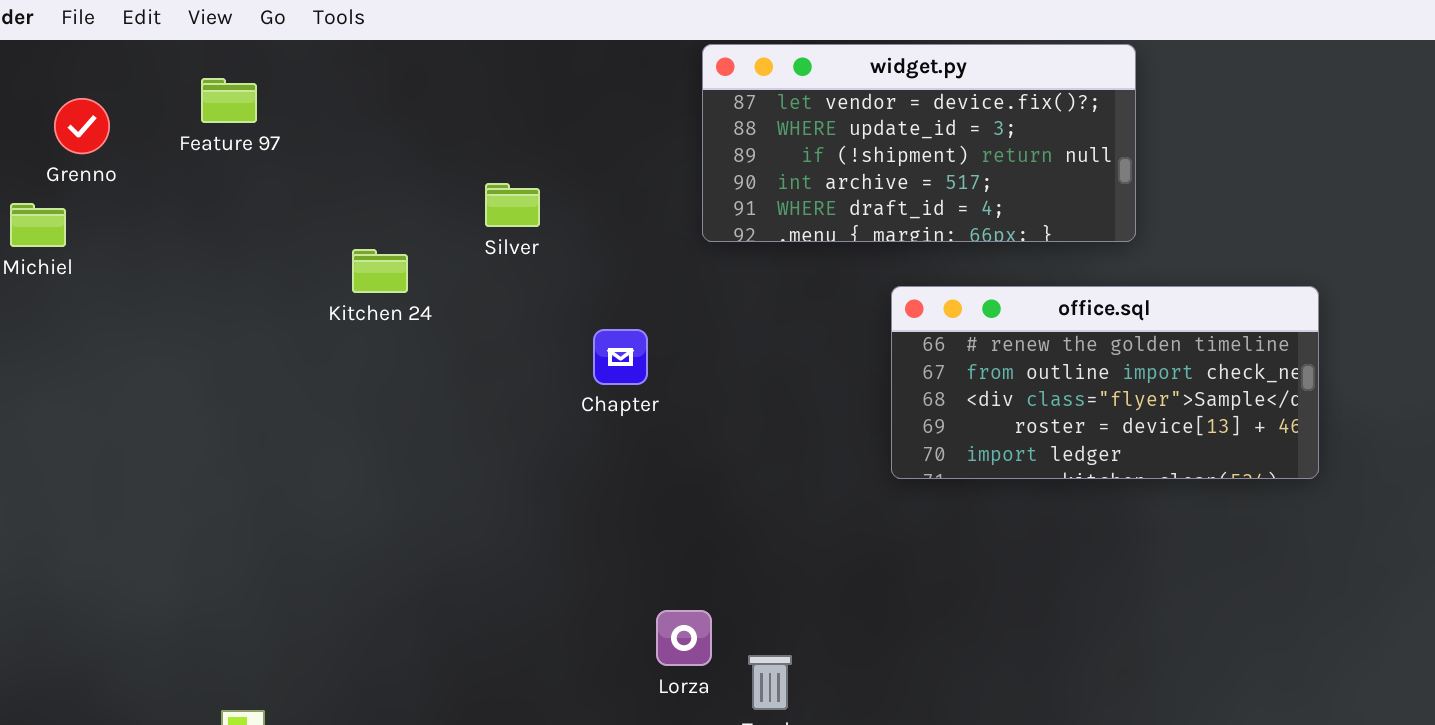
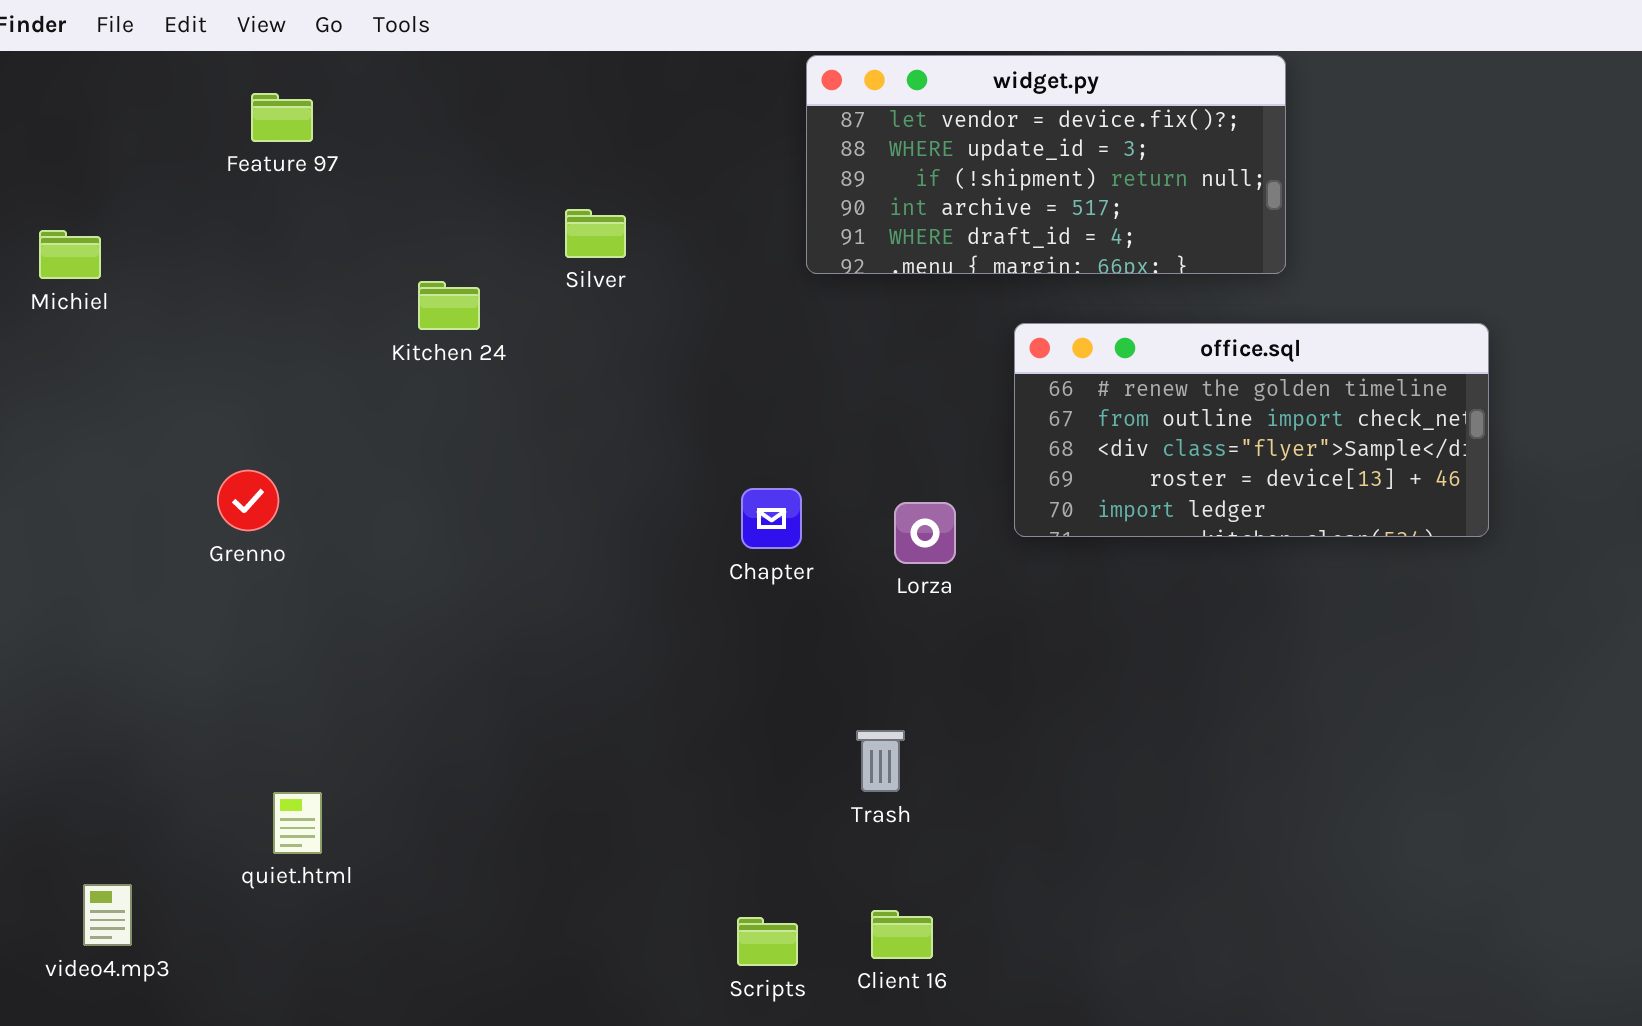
Grenno: [54,98,110,154] -> [217,470,279,531], moved
Chapter: [593,329,648,385] -> [741,488,802,549], moved
Lorza: [656,610,712,666] -> [894,502,956,564], moved

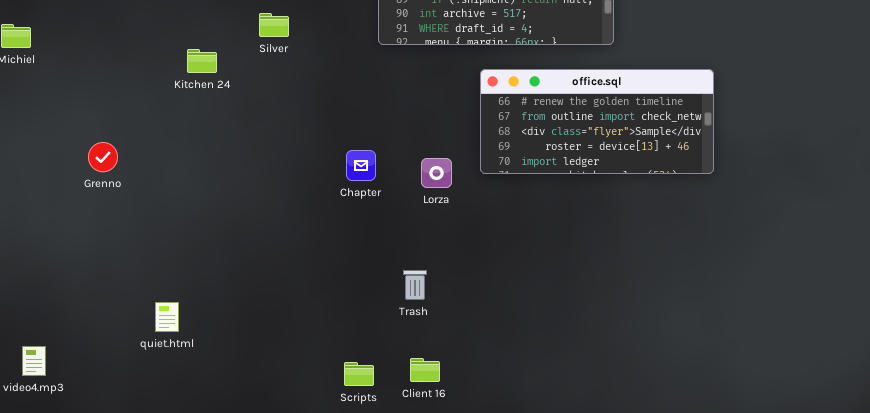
quiet.html: [273,792,322,854] -> [155,302,179,332], moved

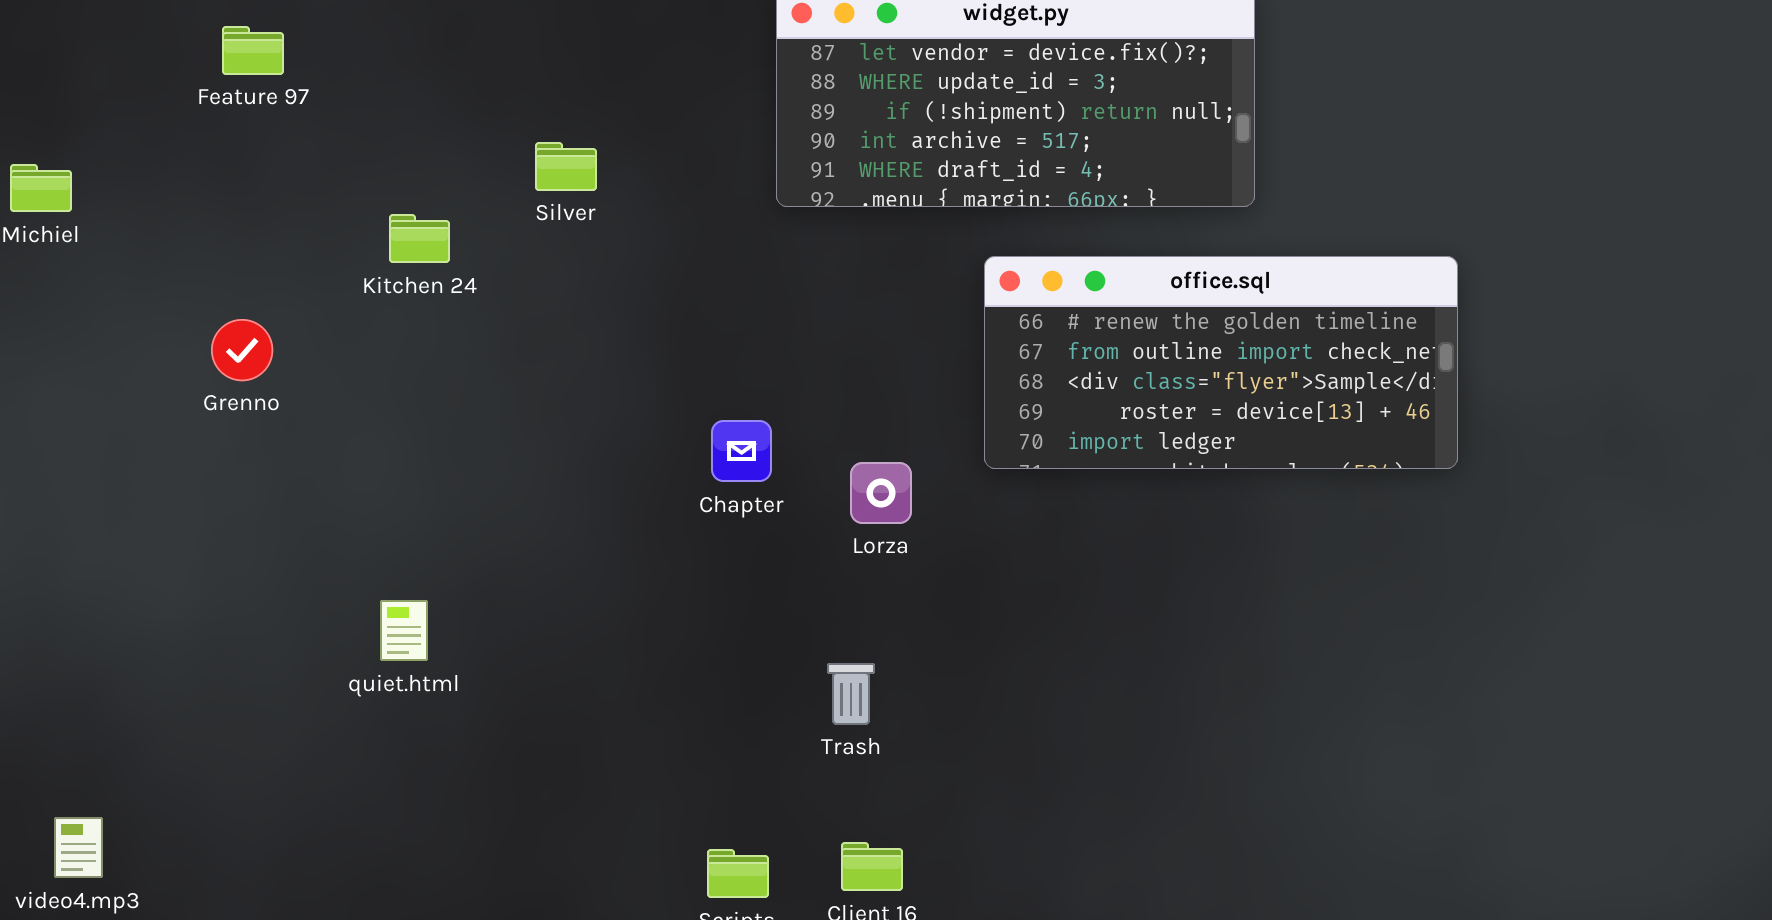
Grenno: [88,142,118,172] -> [211,319,273,381], moved
Lorza: [421,158,452,188] -> [850,462,912,524], moved
quiet.html: [155,302,179,332] -> [380,600,428,661], moved

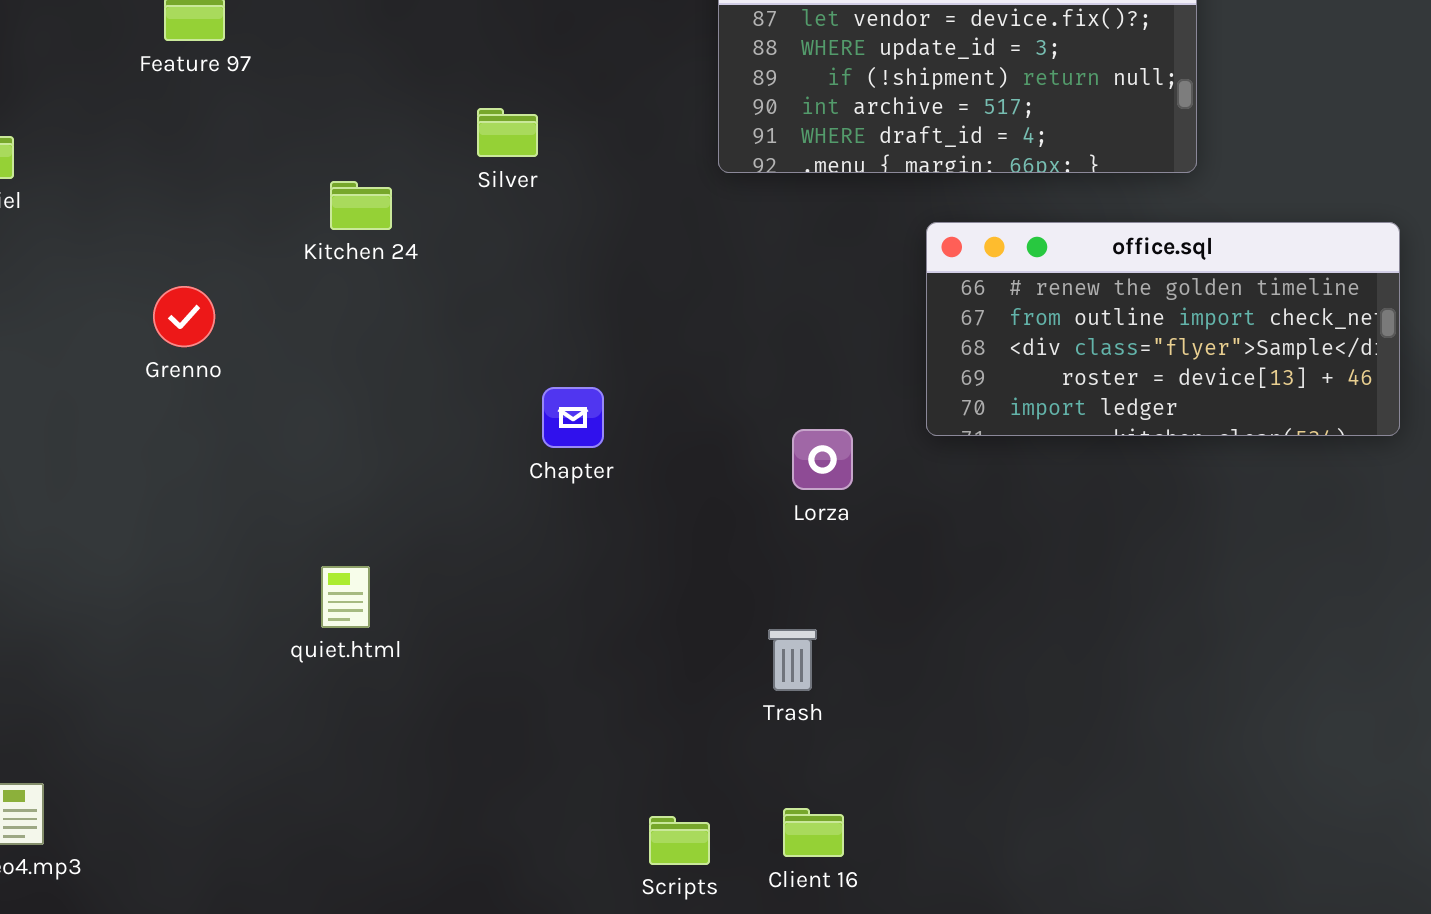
Chapter: [711,420,772,482] -> [542,387,604,448], moved

